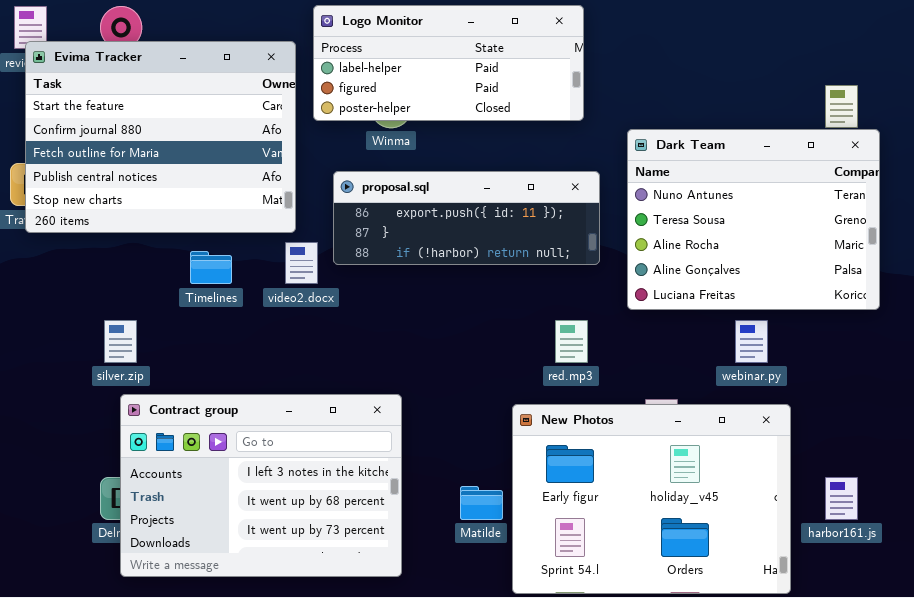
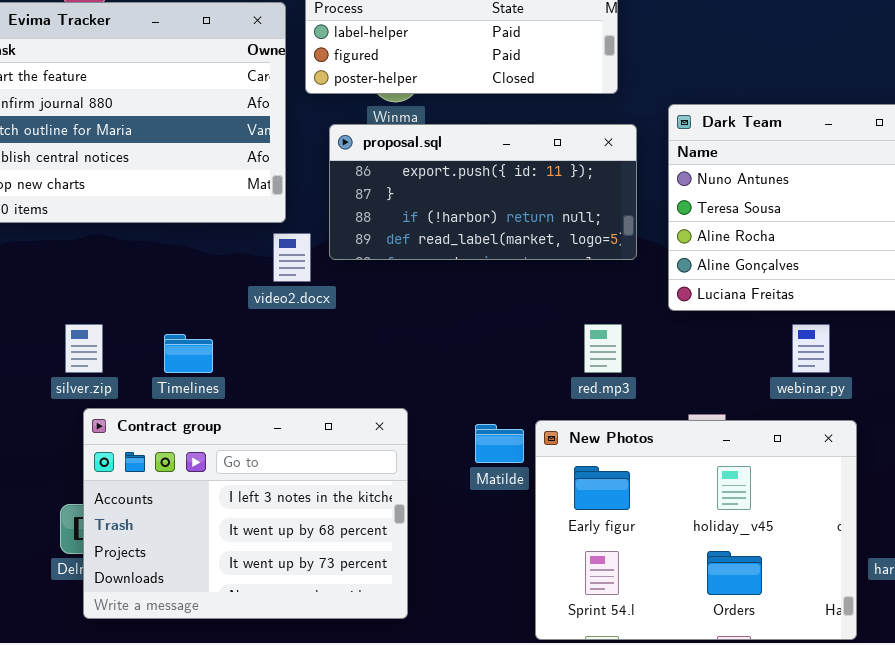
proposal.sql: [333,171,600,265] -> [329,124,637,260], resized
Timelines: [190,251,232,284] -> [164,334,213,373], moved
Matilde: [460,486,503,520] -> [475,424,524,463], moved

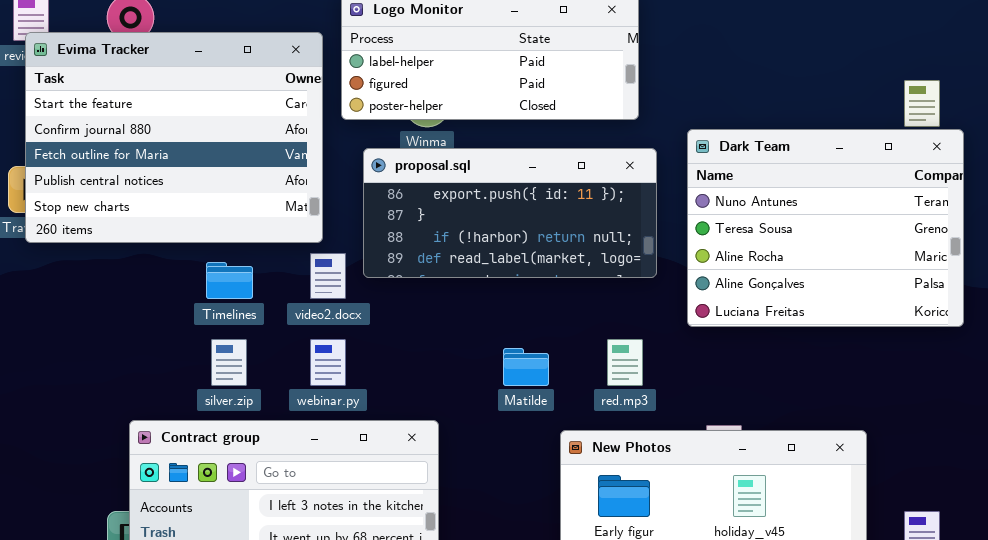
silver.zip: [65,324,103,373] -> [211,339,247,386], moved
webinar.py: [792,324,830,373] -> [310,339,346,386], moved
Timelines: [164,334,213,373] -> [206,262,253,299], moved
Matilde: [475,424,524,463] -> [503,348,549,386], moved

